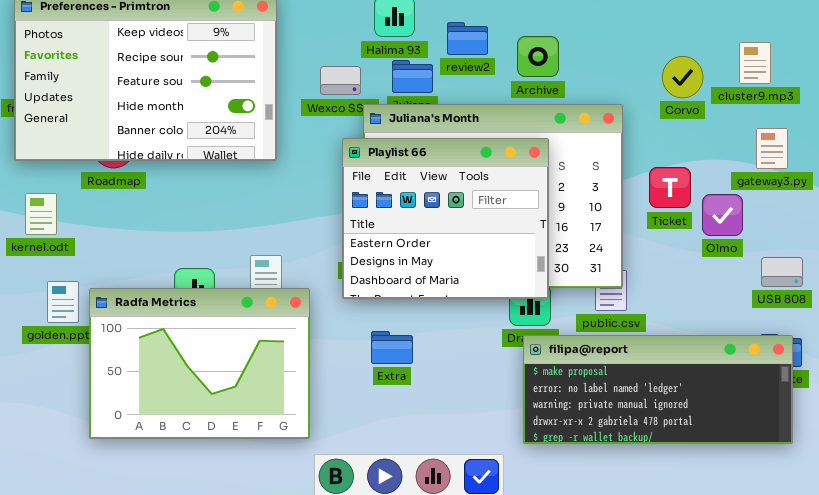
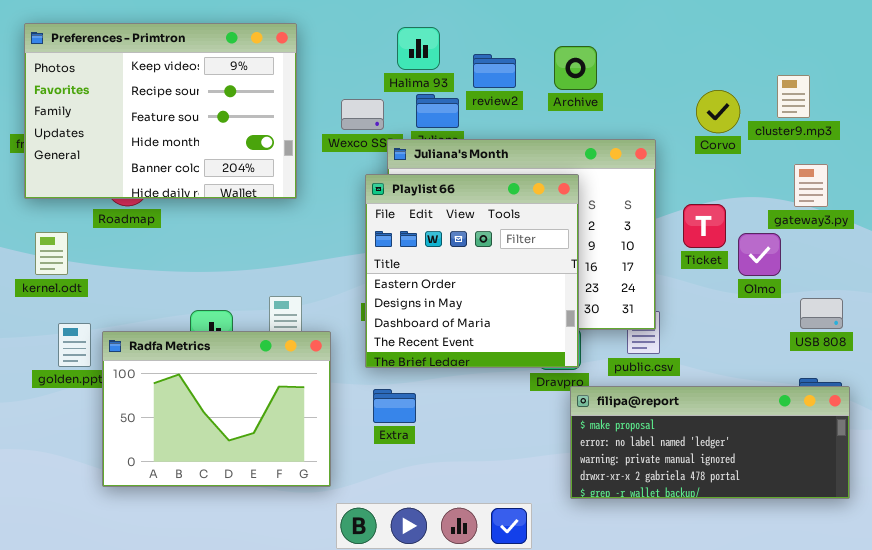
Archive: [517,36,559,77] -> [554,46,597,90], moved
Playlist 66: [342,138,549,299] -> [365,174,579,368], resized
Extra: [371,331,413,364] -> [373,389,416,423], moved
filipa@report: [523,335,793,444] -> [570,386,850,499], moved

